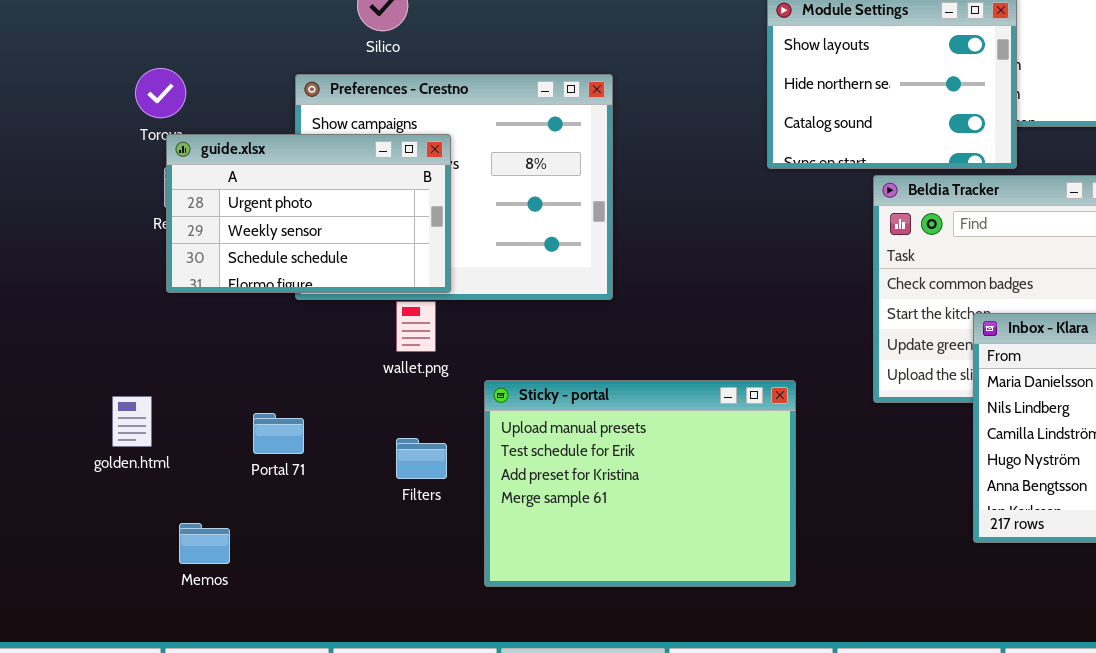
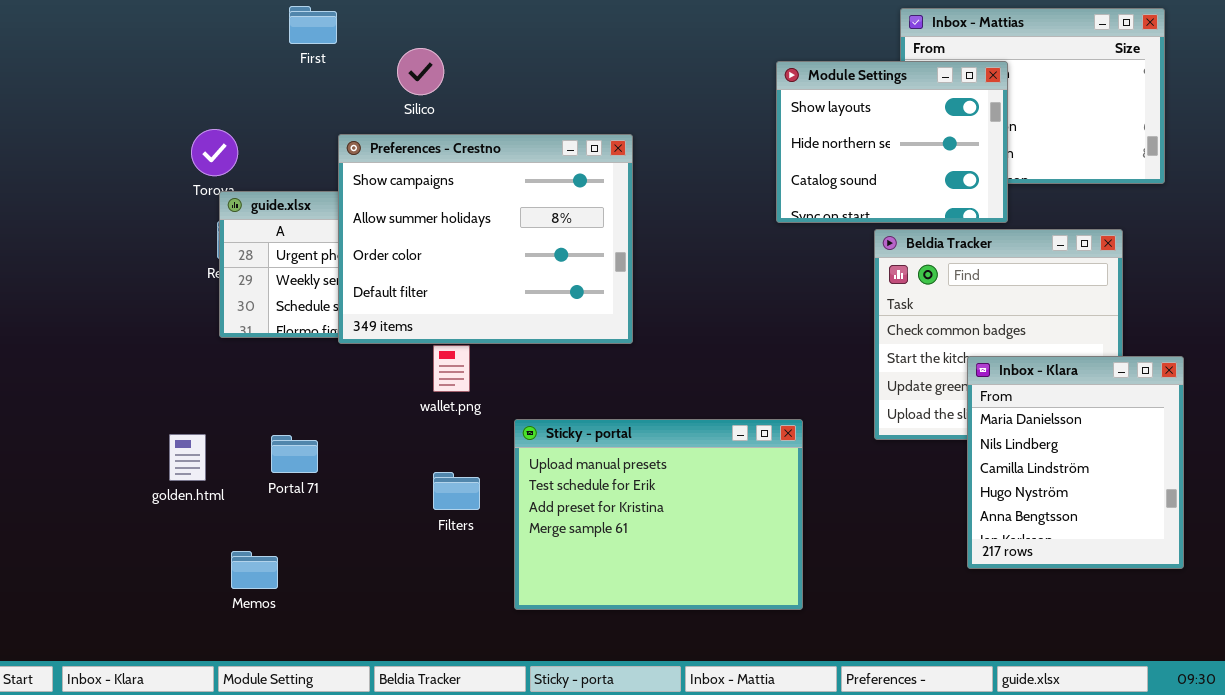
Preferences - Crestno: [295,74,613,300] -> [338,134,633,344], raised
Portal 71: [253,413,304,454] -> [271,435,318,473], moved

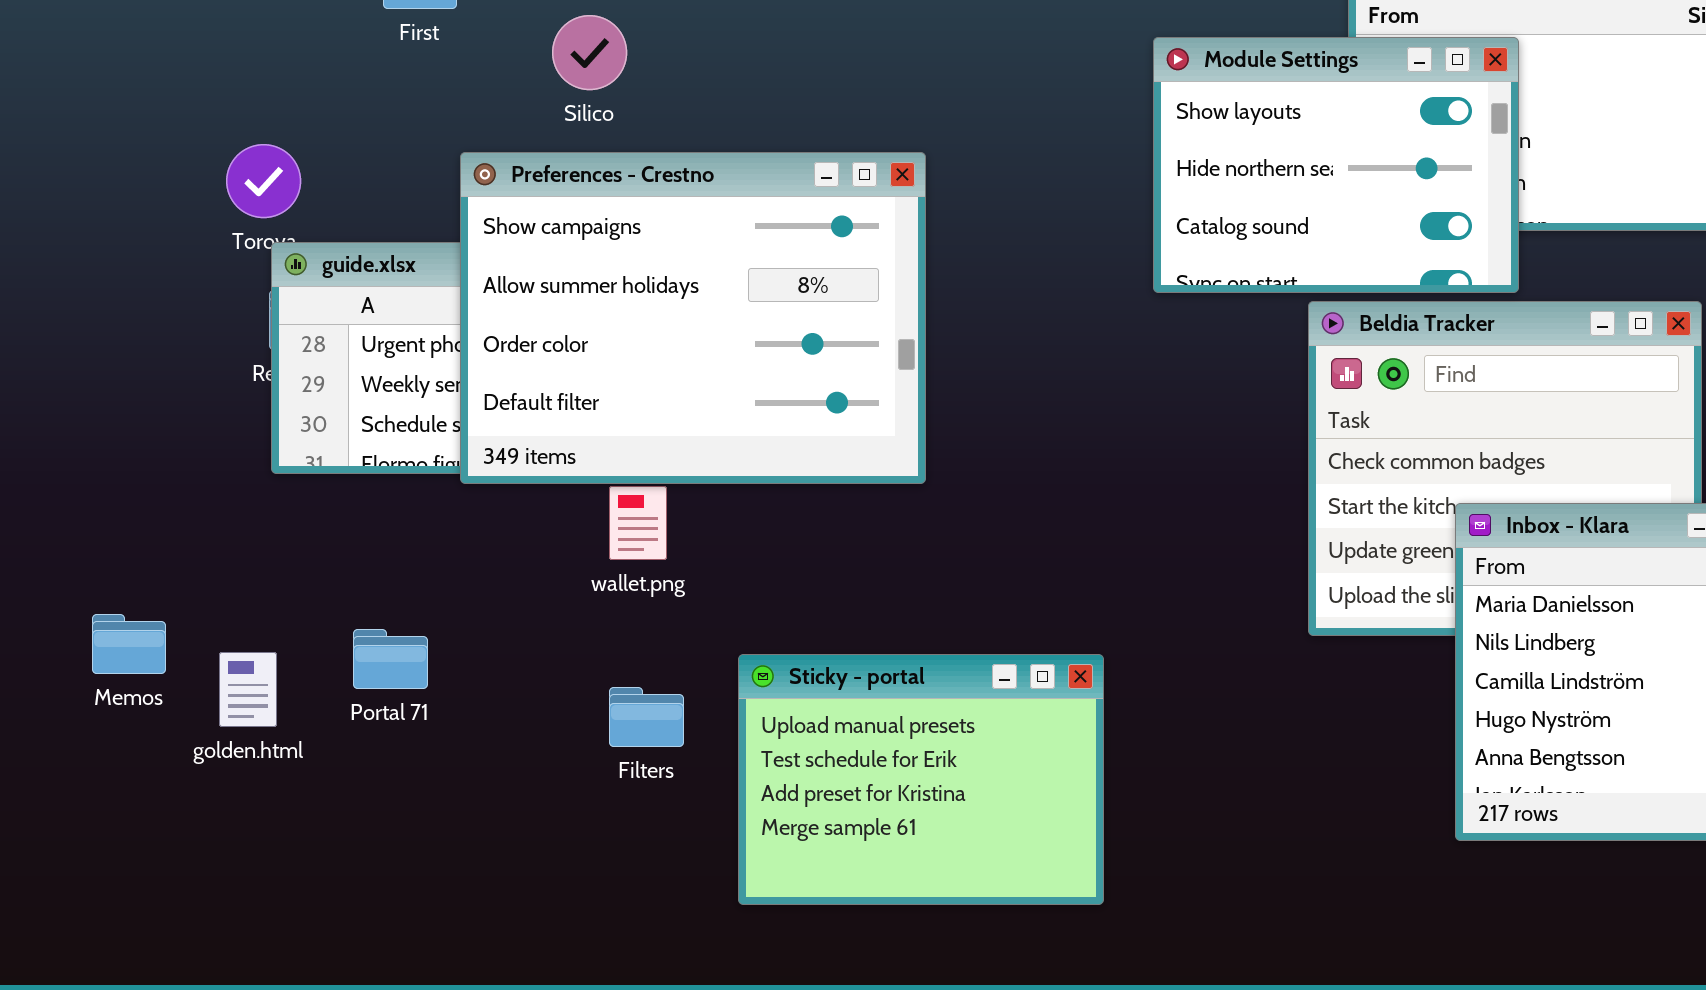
Sticky - portal: [514,419,803,610] -> [738,654,1104,905], resized
golden.html: [169,434,206,481] -> [219,652,277,727], moved
Memos: [231,551,278,589] -> [92,614,166,674], moved

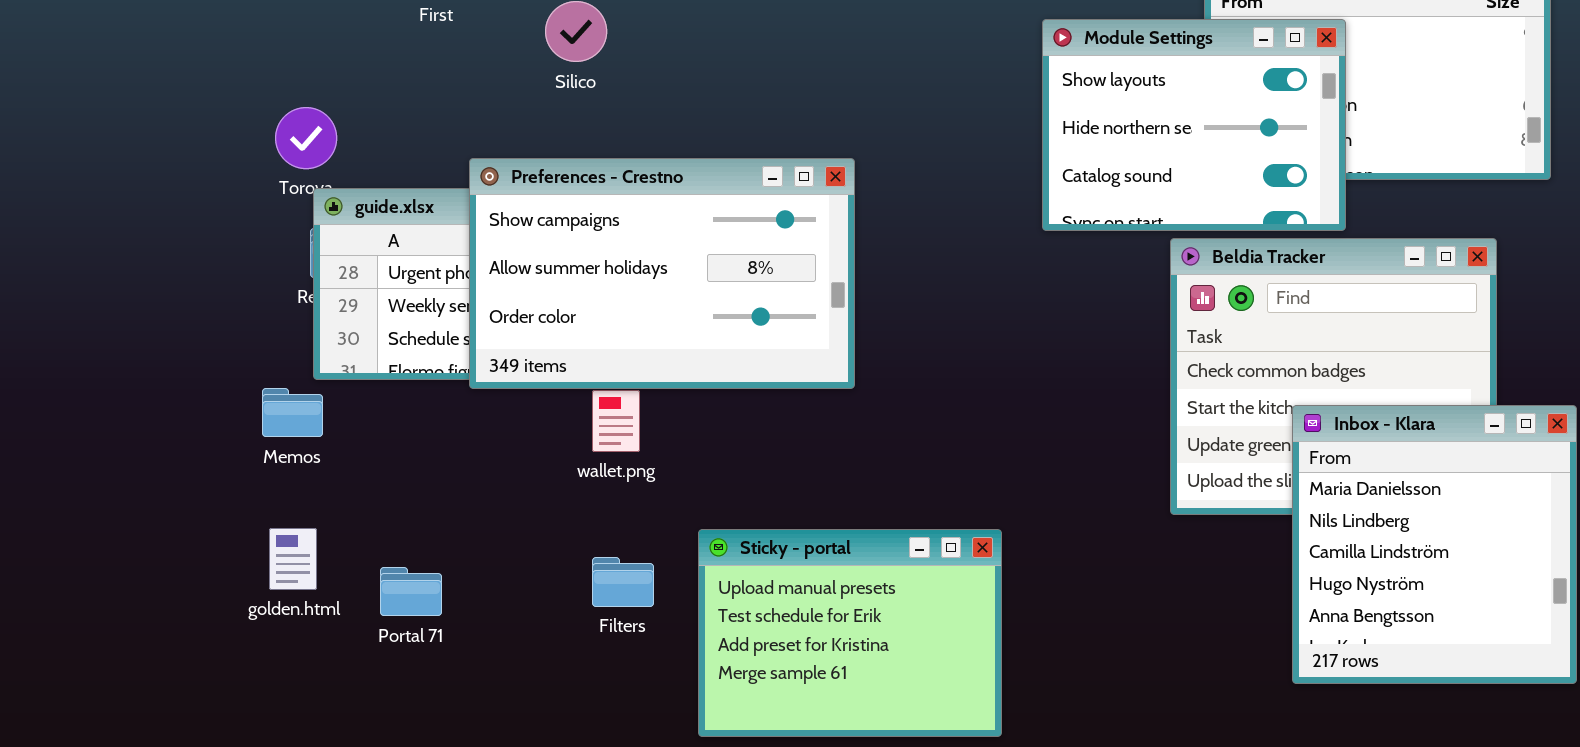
Preferences - Crestno: [460,152,926,484] -> [469,158,855,389], resized
Memos: [92,614,166,674] -> [262,388,323,437], moved
Portal 71: [353,629,428,689] -> [380,567,442,616], moved

